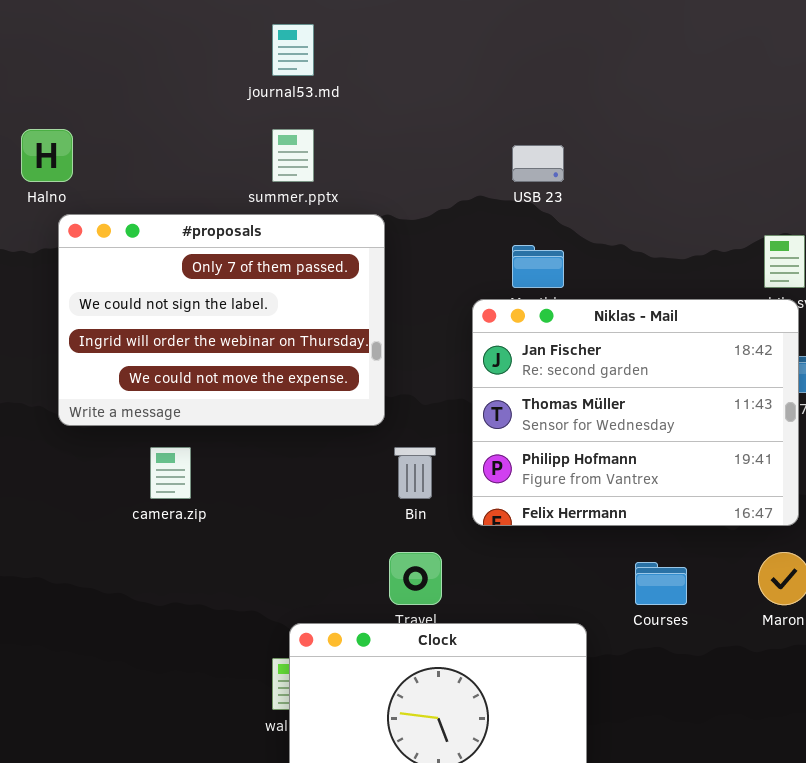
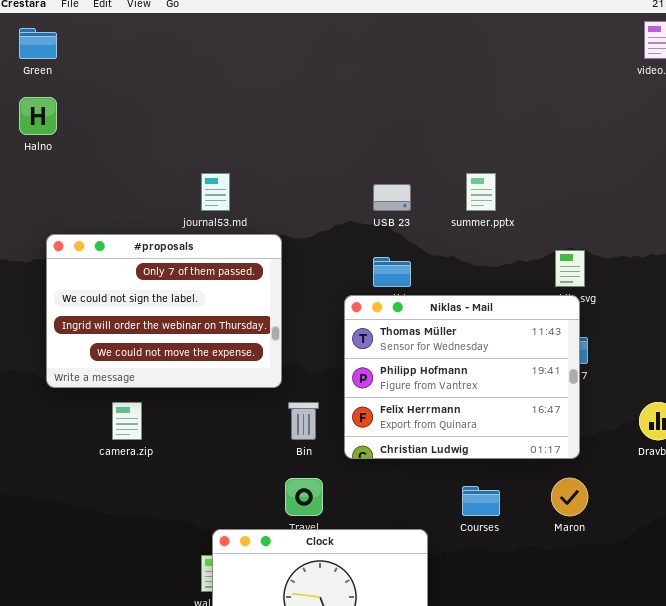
journal53.md: [272,24,314,76] -> [201,173,230,211], moved
Halno: [21,129,73,182] -> [19,97,57,135], moved
summer.pptx: [272,129,314,182] -> [466,173,496,211], moved
Niklas - Mail: [472,299,799,526] -> [344,295,580,459], scrolled down 1 row

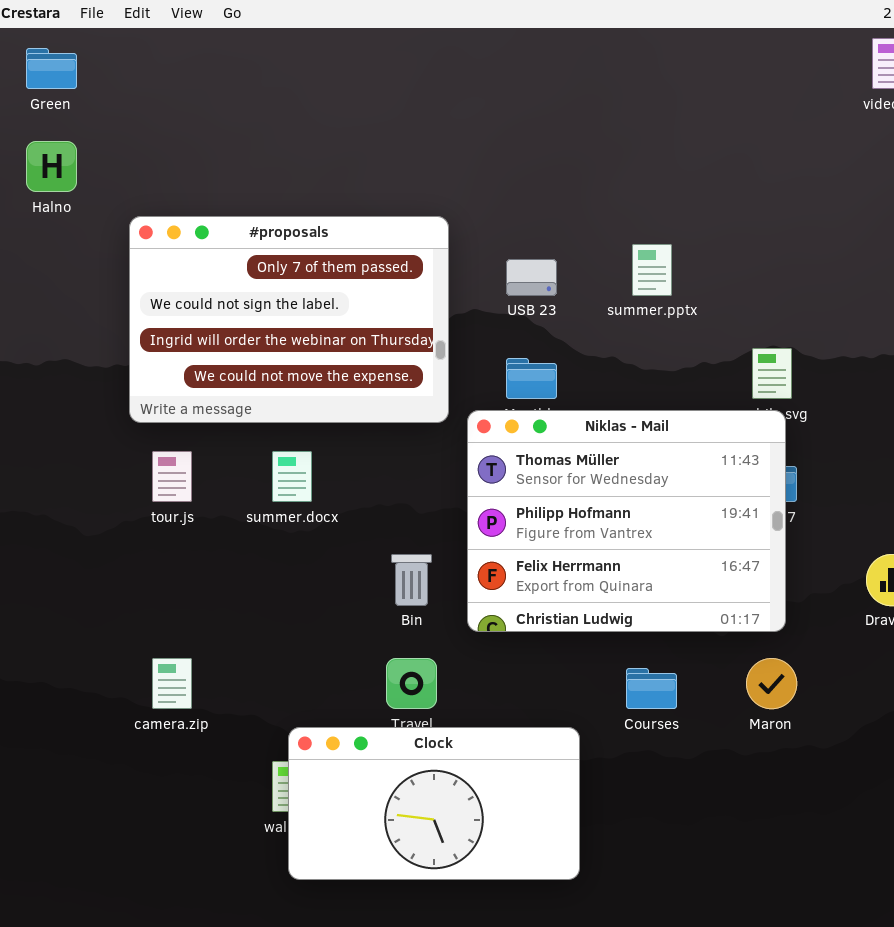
#proposals: [46,234,282,388] -> [129,216,449,423], moved
camera.zip: [112,402,142,440] -> [152,658,192,709], moved

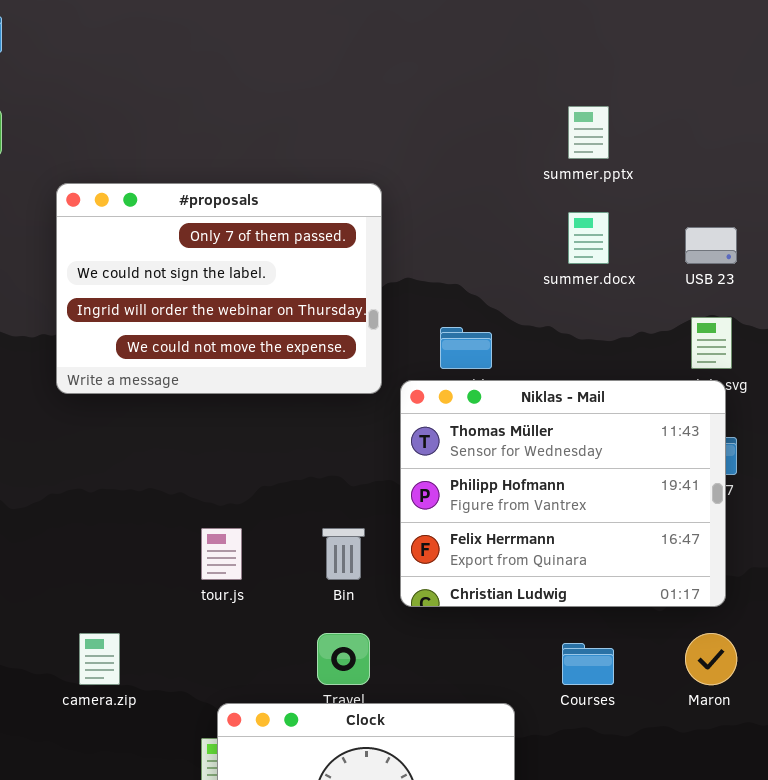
summer.pptx: [632,244,672,296] -> [568,106,609,159], moved
USB 23: [506,259,557,296] -> [685,227,737,264], moved
tour.js: [152,451,192,502] -> [201,528,242,580], moved
summer.docx: [272,451,312,502] -> [568,212,609,264], moved

